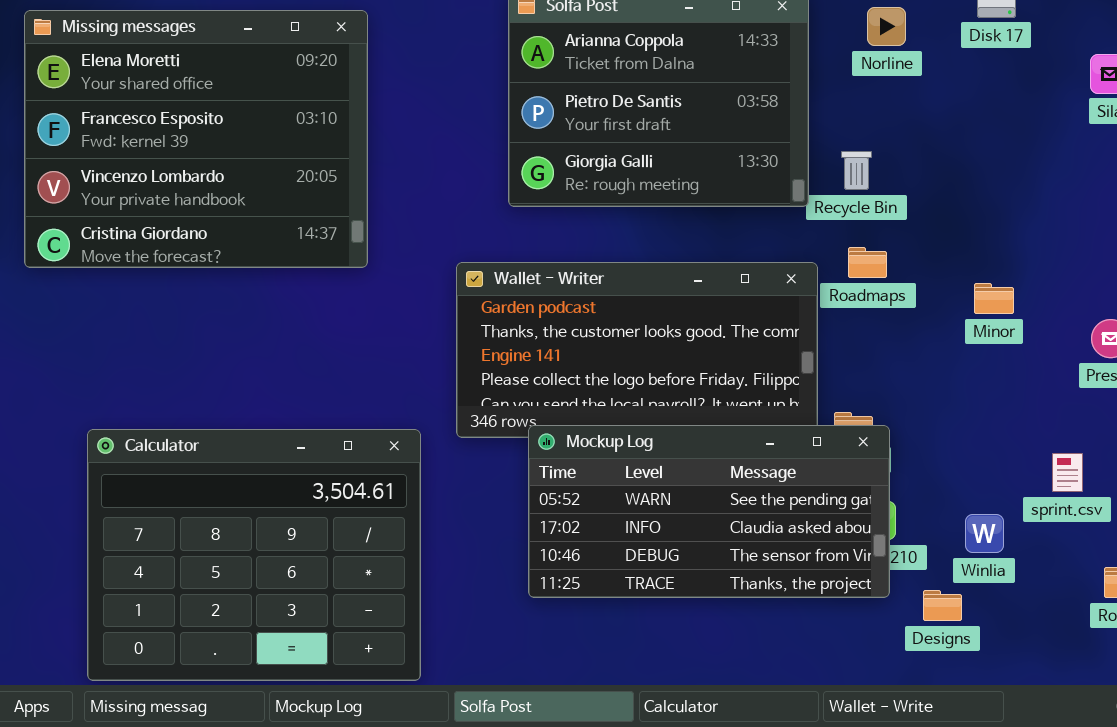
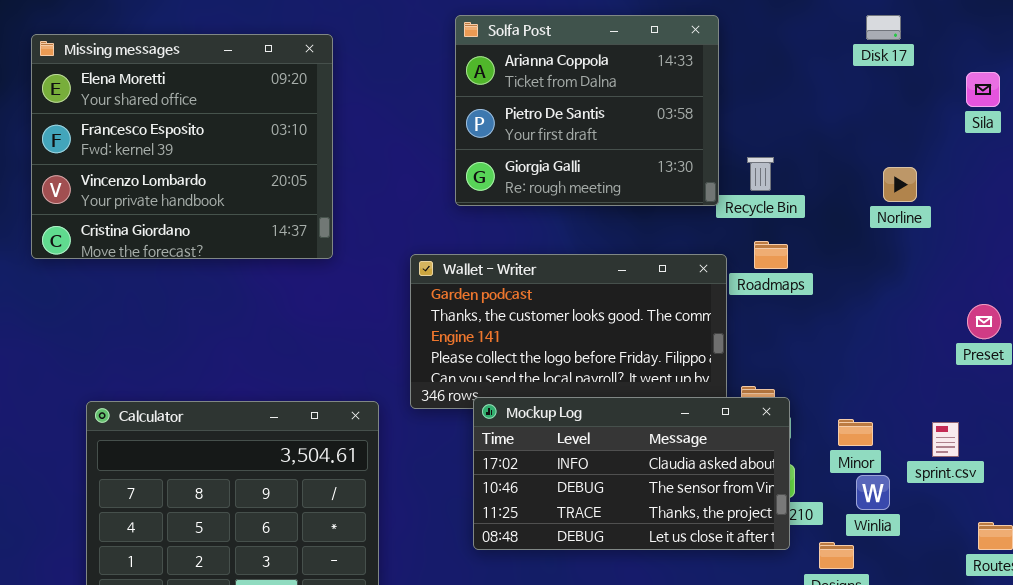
Norline: [867,7,906,46] -> [883,167,917,202], moved
Minor: [974,283,1014,314] -> [838,419,873,446], moved
Mockup Log: [528,425,890,598] -> [473,397,790,550], scrolled down 1 row

